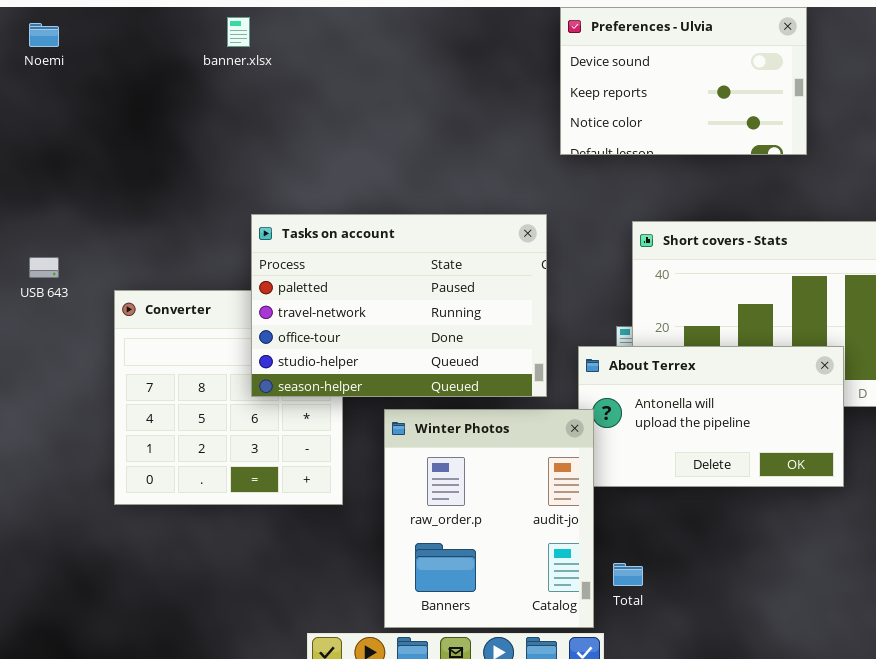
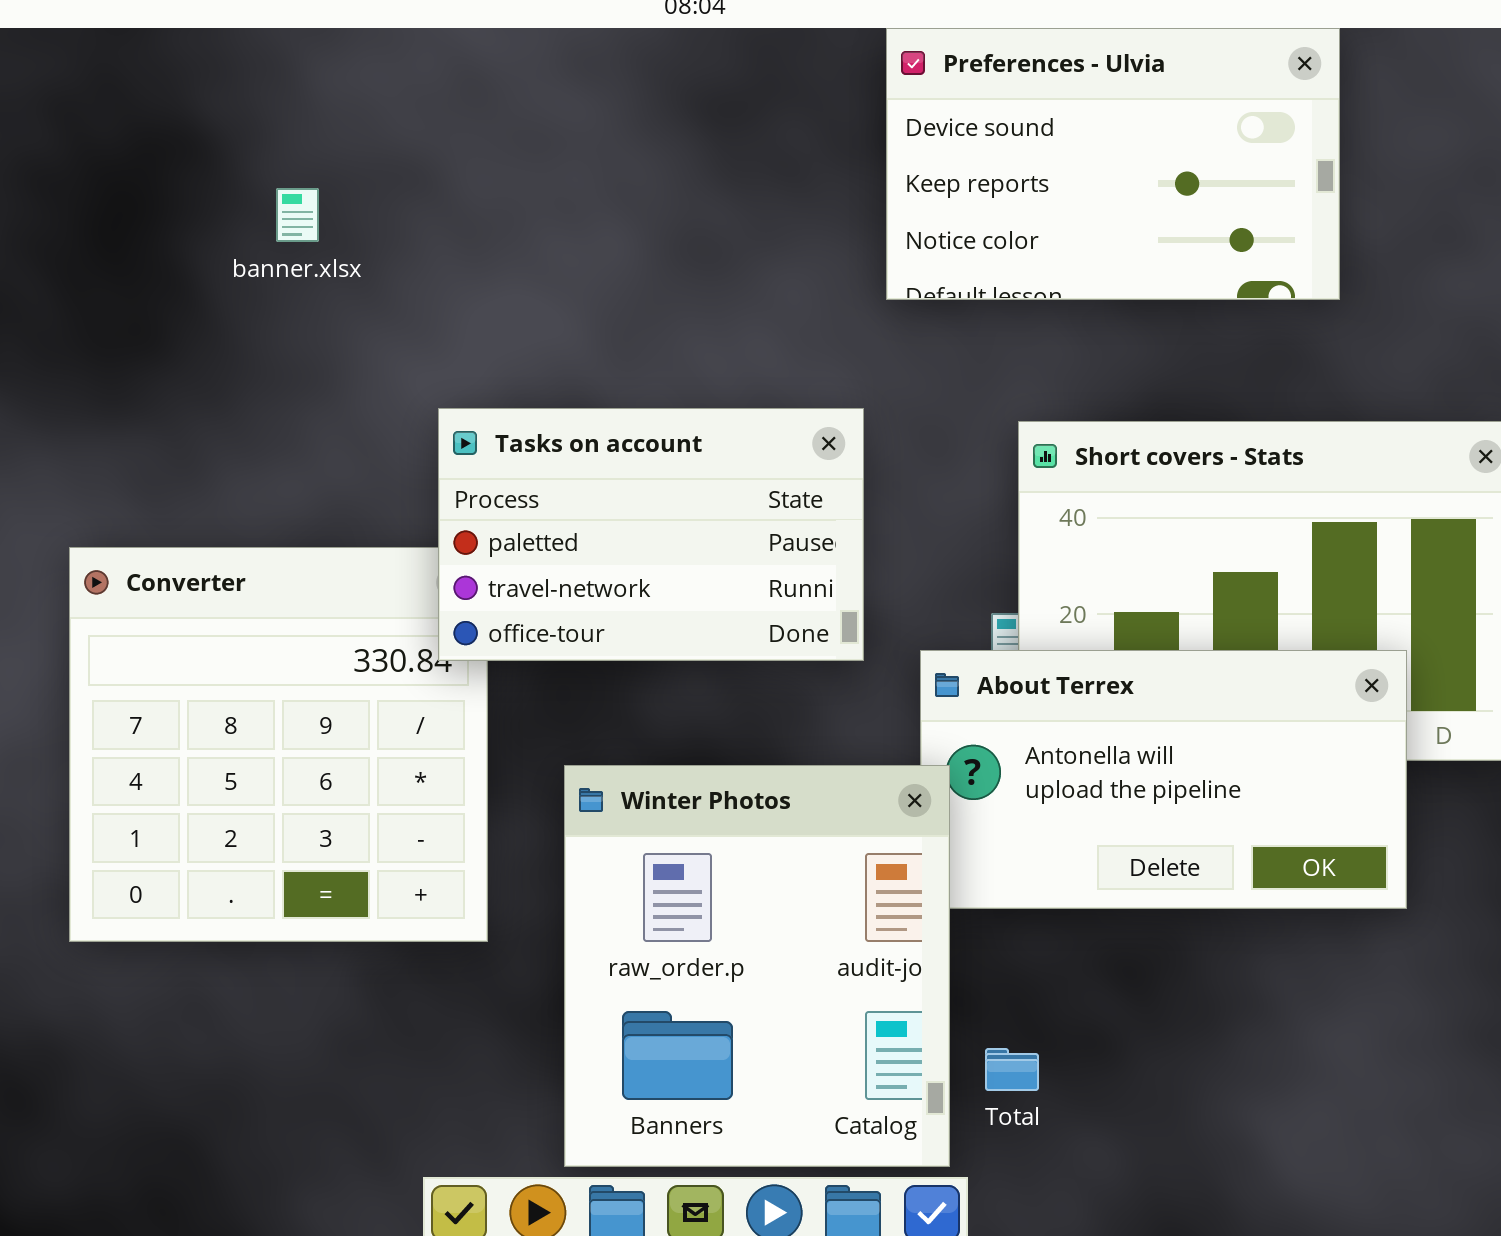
banner.xlsx: [227,17,250,47] -> [276,188,319,242], moved
Tasks on account: [251,214,547,397] -> [438,408,864,661], resized

